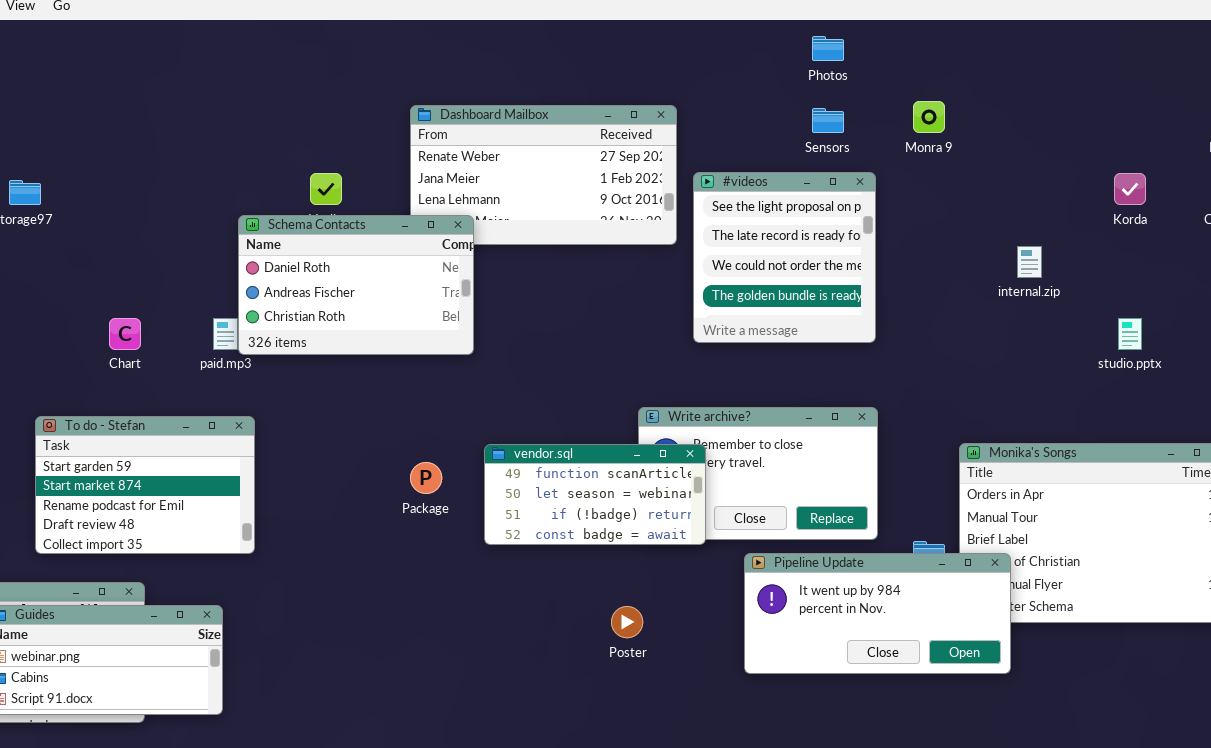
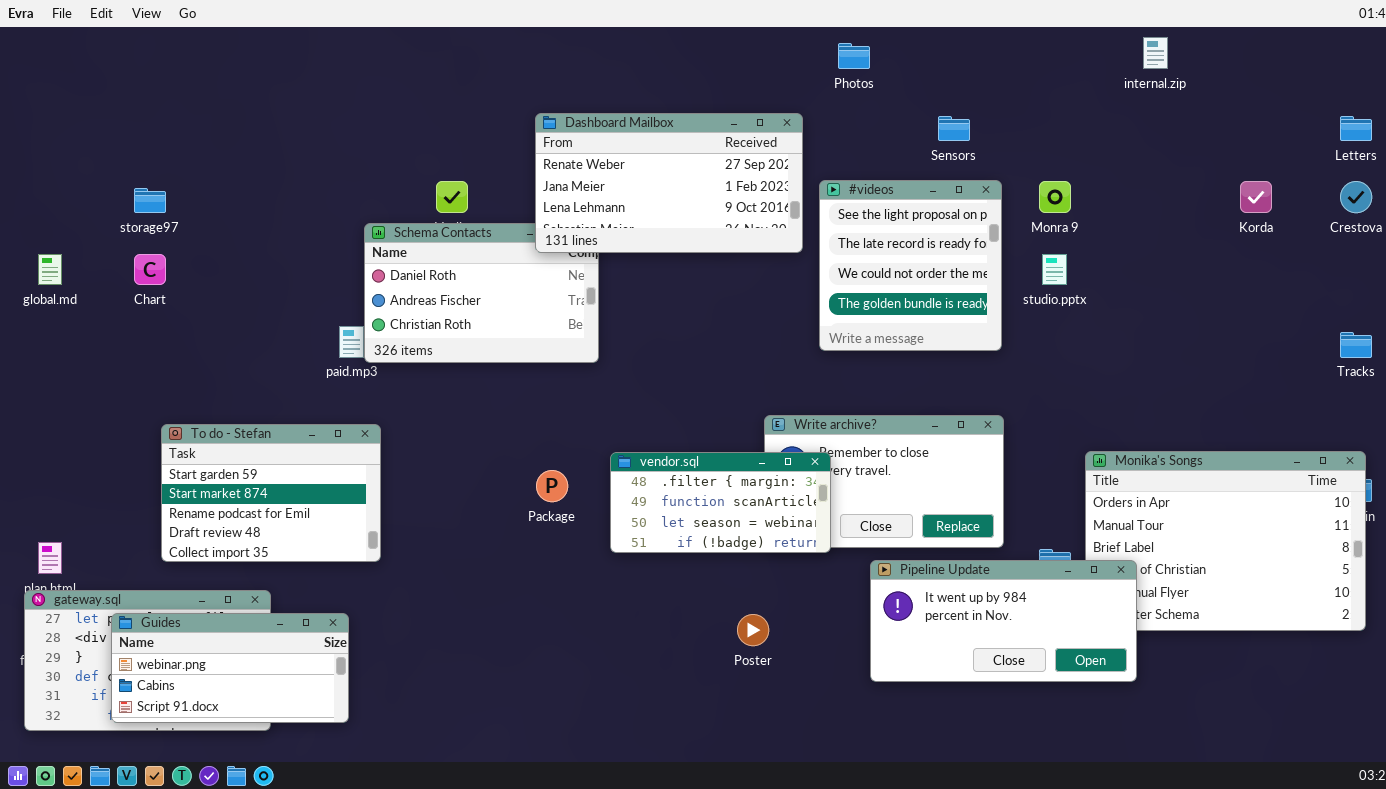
Photos: [812,36,844,61] -> [838,43,870,69], moved
Monra 9: [913,101,945,133] -> [1039,181,1071,213], moved
Dashboard Mailbox: [410,105,677,245] -> [535,113,803,253], raised
internal.zip: [1017,246,1042,278] -> [1143,37,1168,69], moved
Chart: [109,318,141,350] -> [134,254,166,285], moved
studio.pptx: [1118,318,1142,350] -> [1042,254,1067,285], moved
vendor.sql: [484,444,706,545] -> [610,452,831,553], scrolled up 1 row

